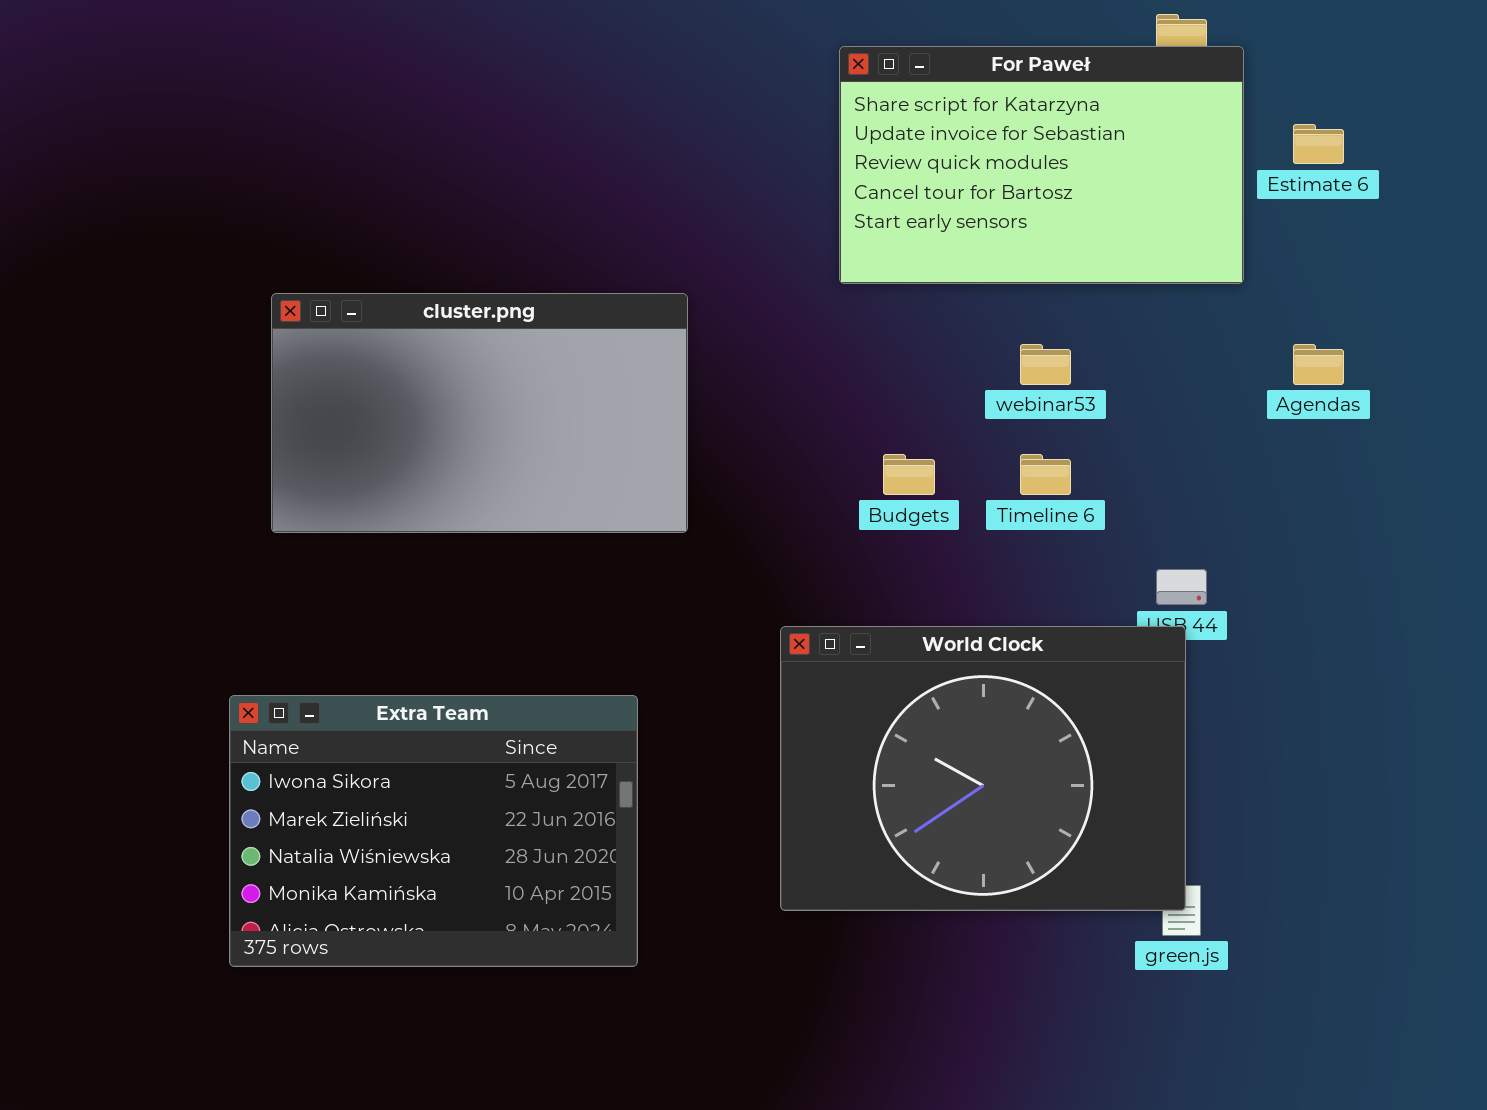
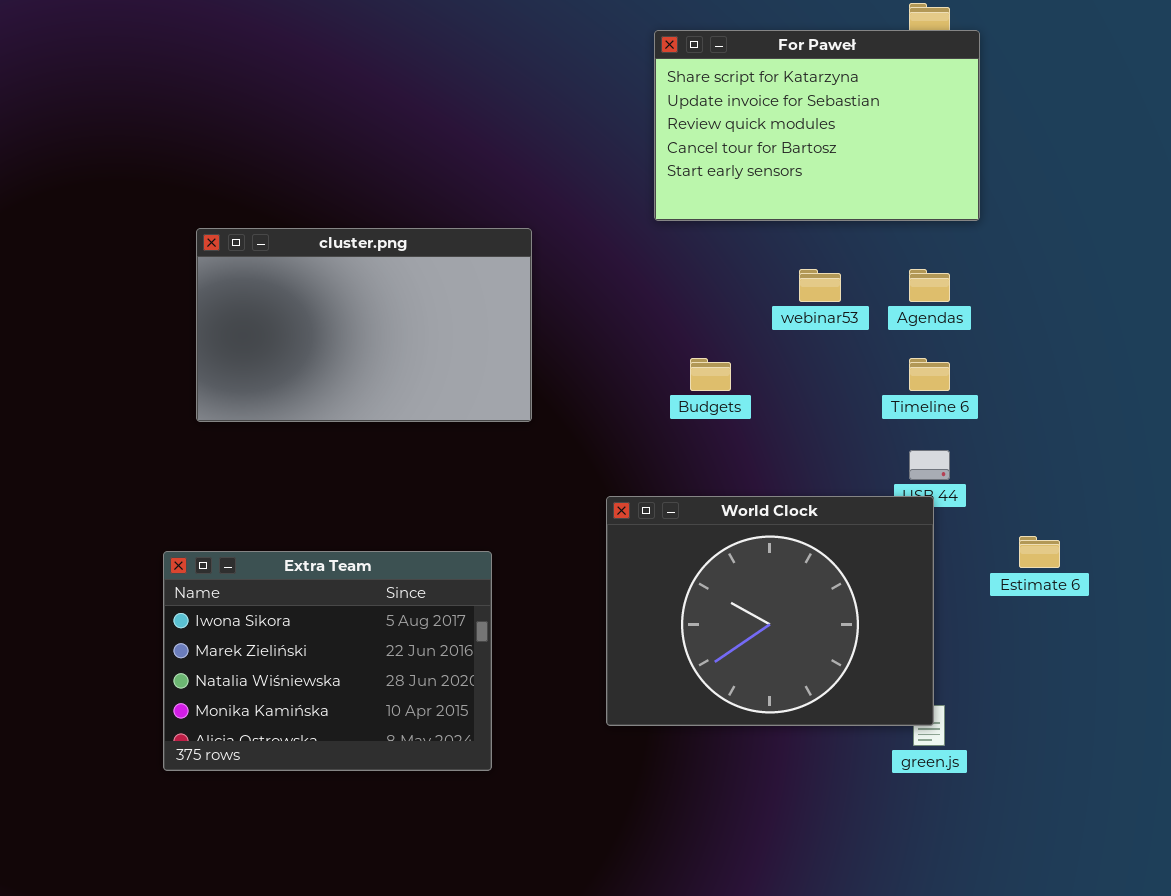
Estimate 6: [1293,124,1344,164] -> [1019,536,1060,568], moved
Agendas: [1293,344,1344,385] -> [909,269,950,302], moved
Timeline 6: [1020,454,1071,495] -> [909,358,950,391], moved

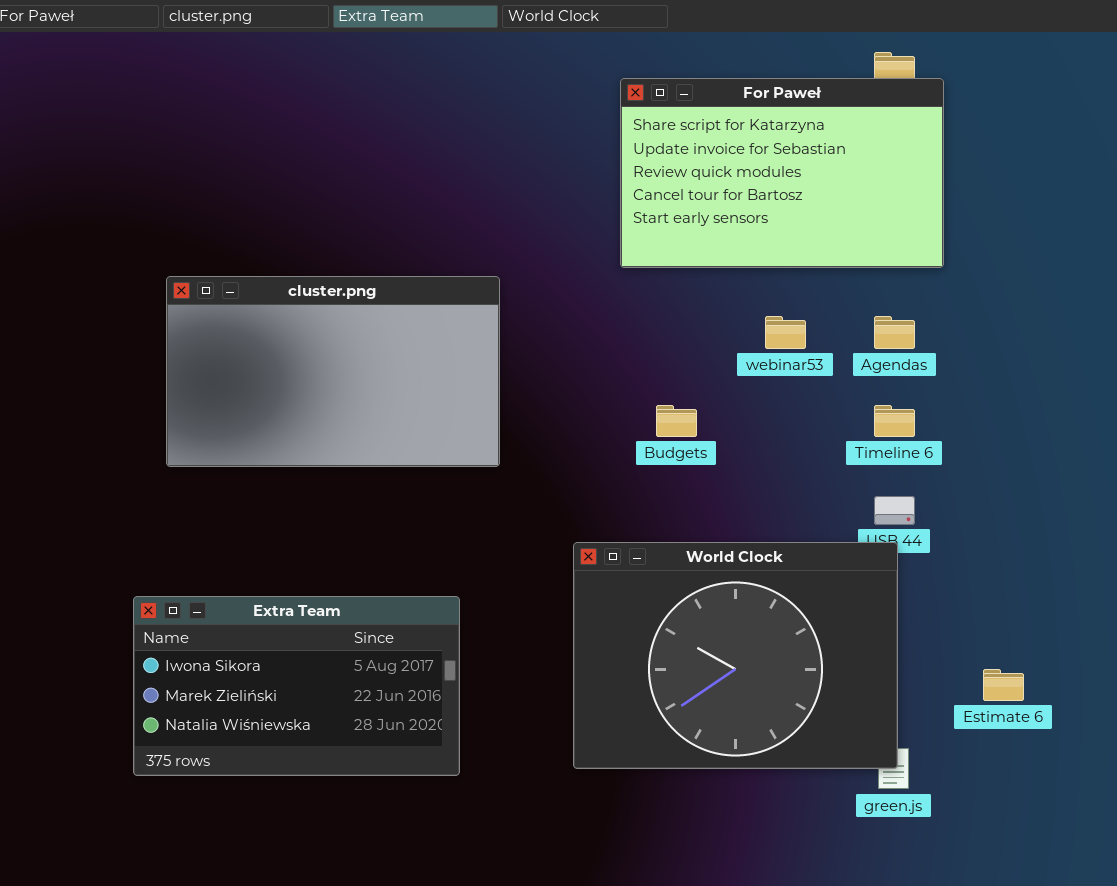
Estimate 6: [1019,536,1060,568] -> [983,669,1024,701], moved
Extra Team: [163,551,492,771] -> [133,596,460,776], resized

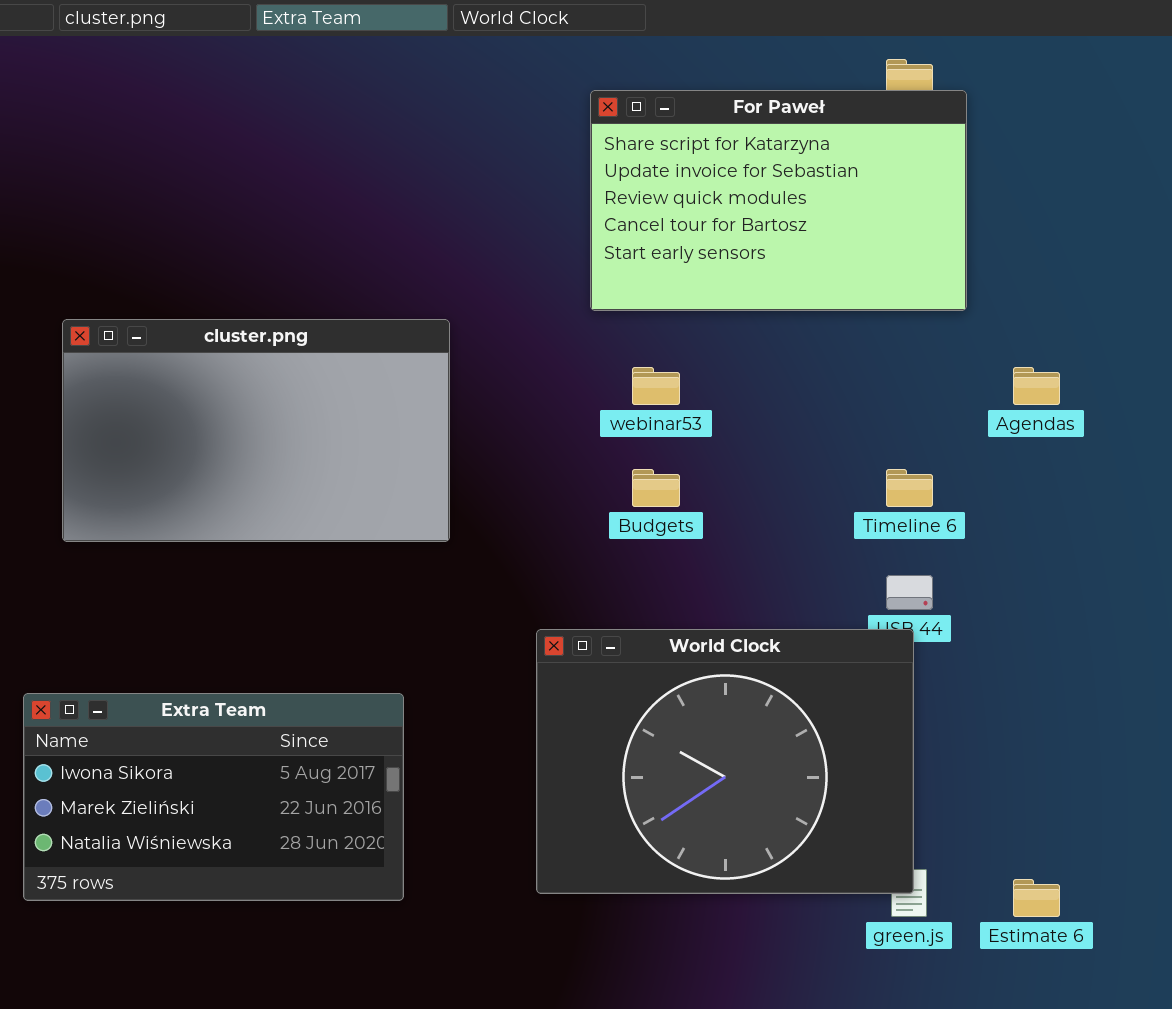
webinar53: [765,316,806,349] -> [632,367,680,405], moved
Agendas: [874,316,915,349] -> [1013,367,1060,405], moved
Estimate 6: [983,669,1024,701] -> [1013,879,1060,917], moved

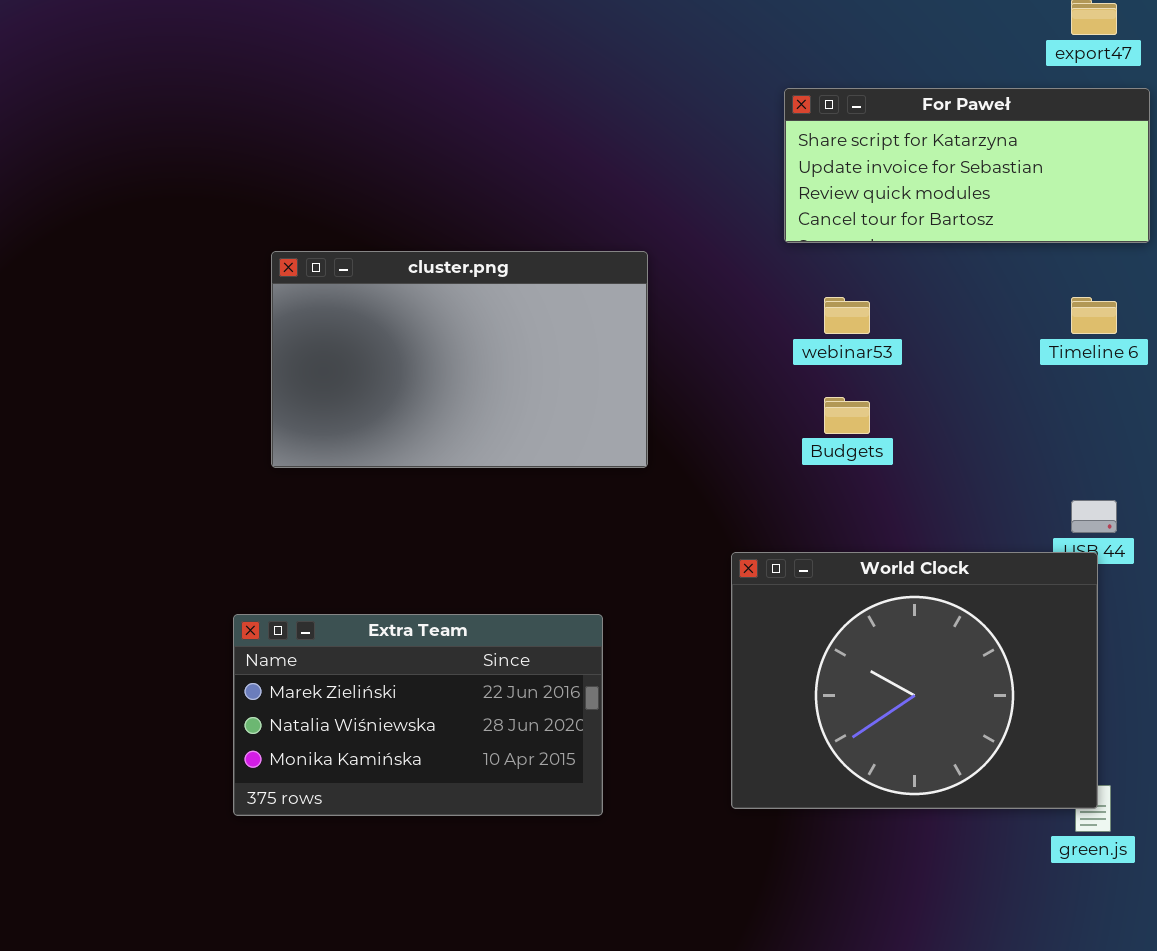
For Paweł: [590,90,967,311] -> [784,88,1150,243], resized
Timeline 6: [886,469,933,507] -> [1071,297,1117,334], moved
Extra Team: [23,693,404,901] -> [233,614,603,816], scrolled down 1 row

